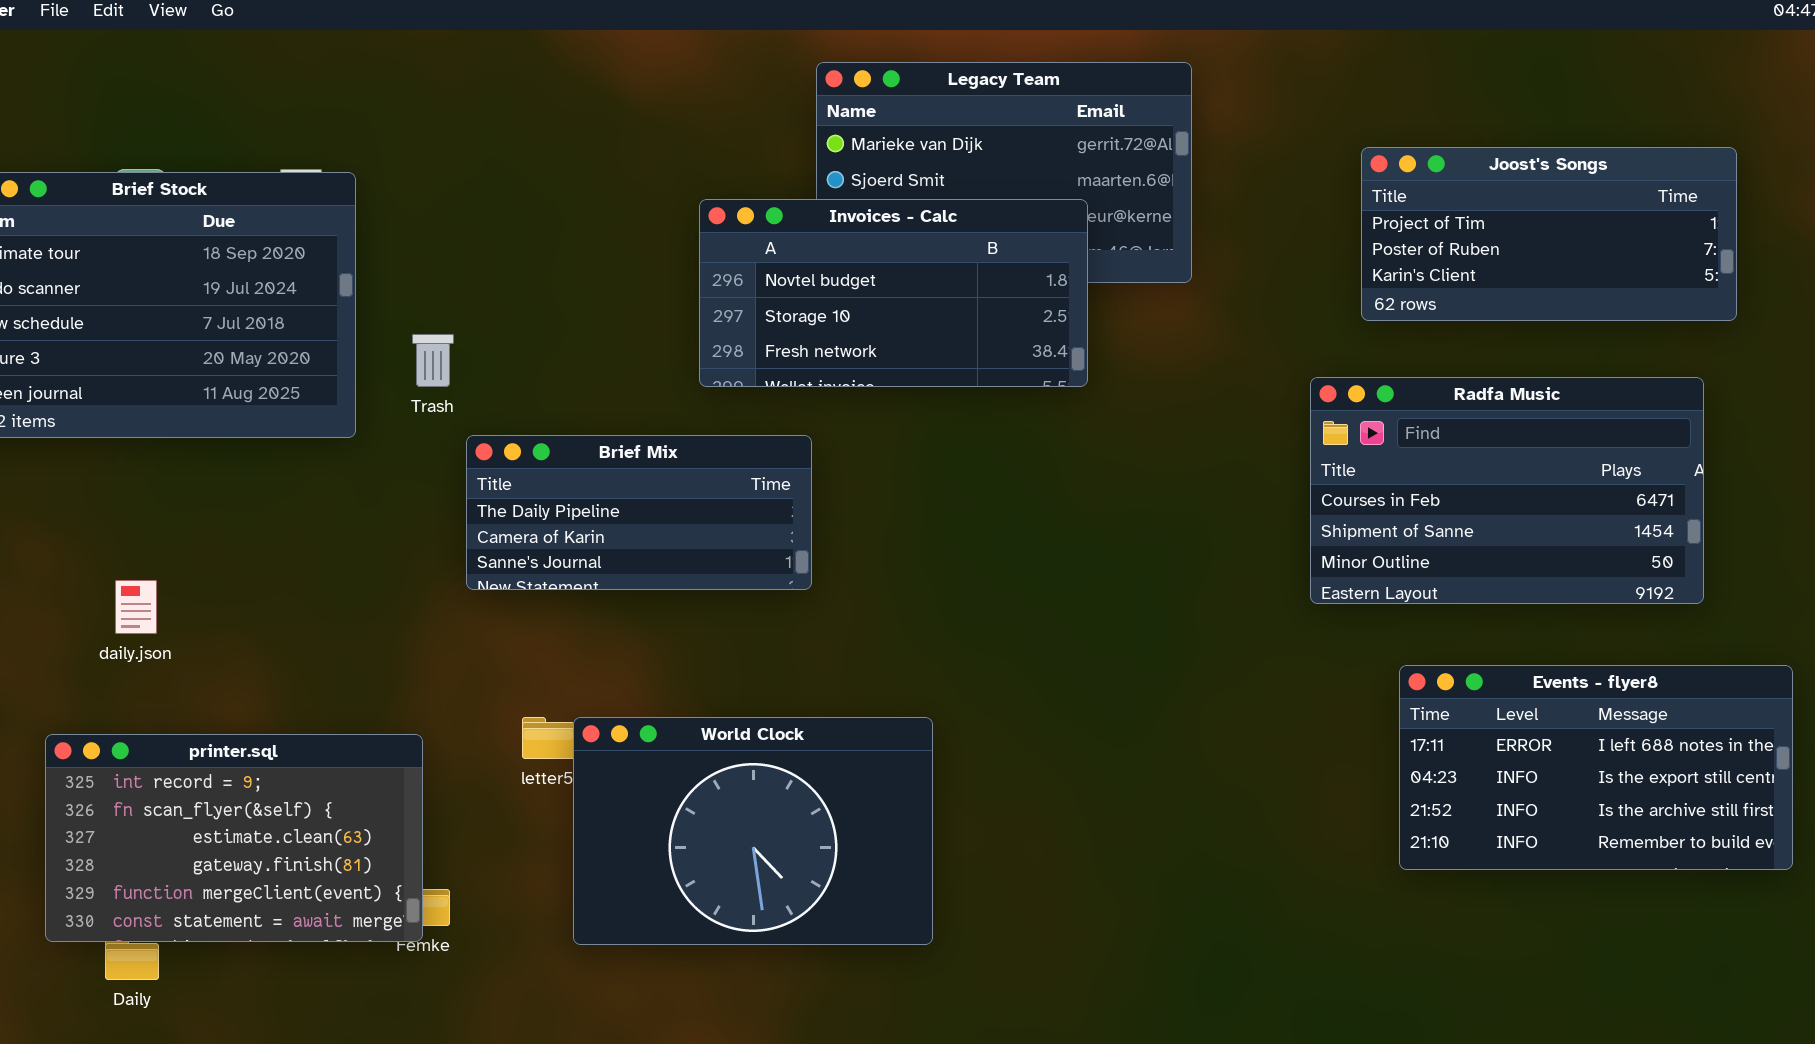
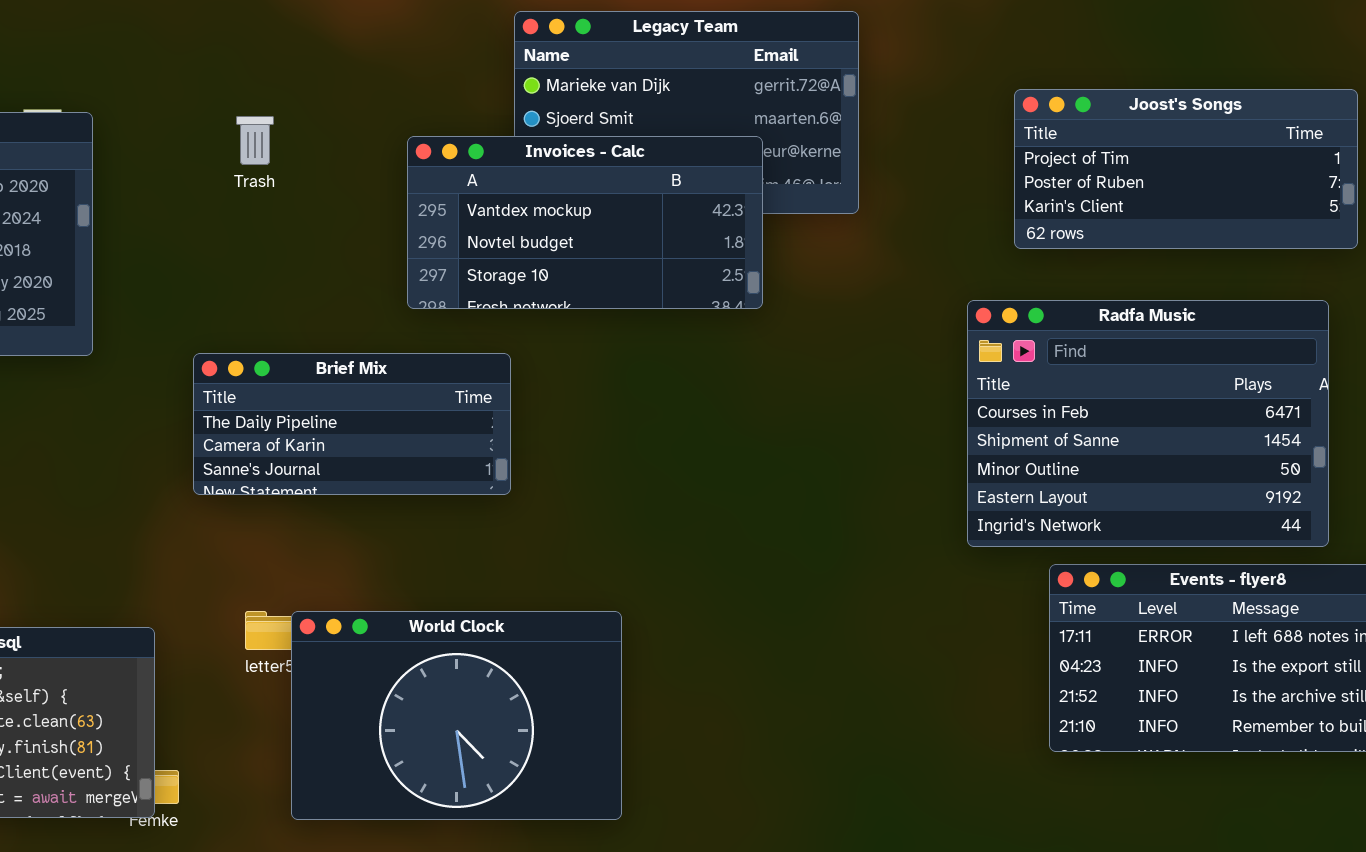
Invoices - Calc: [699,199,1088,387] -> [407,136,763,309], scrolled up 1 row
Trash: [412,334,454,387] -> [236,116,274,165], moved
Radfa Music: [1310,377,1704,604] -> [967,300,1329,547], resized

